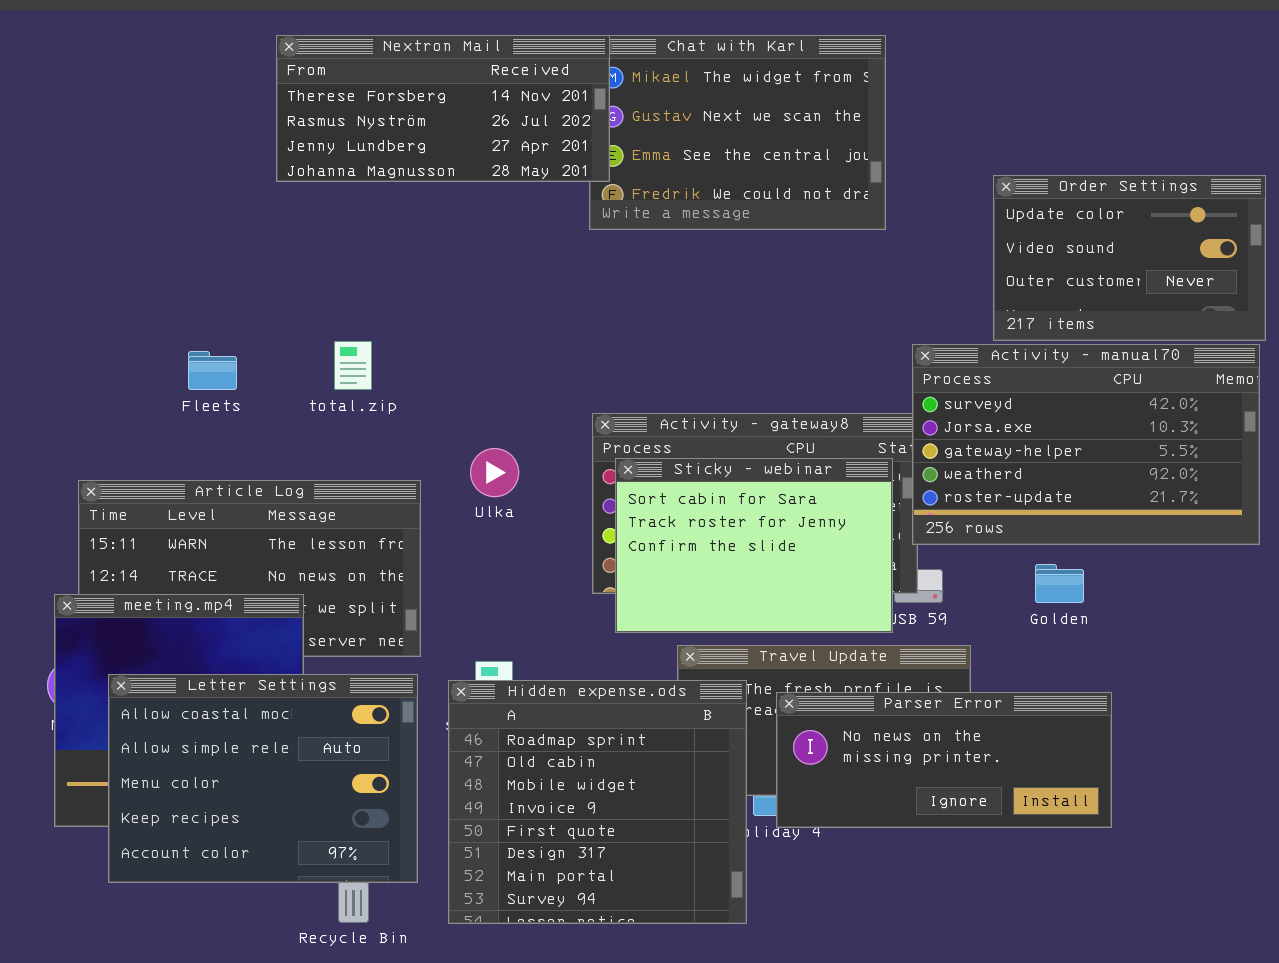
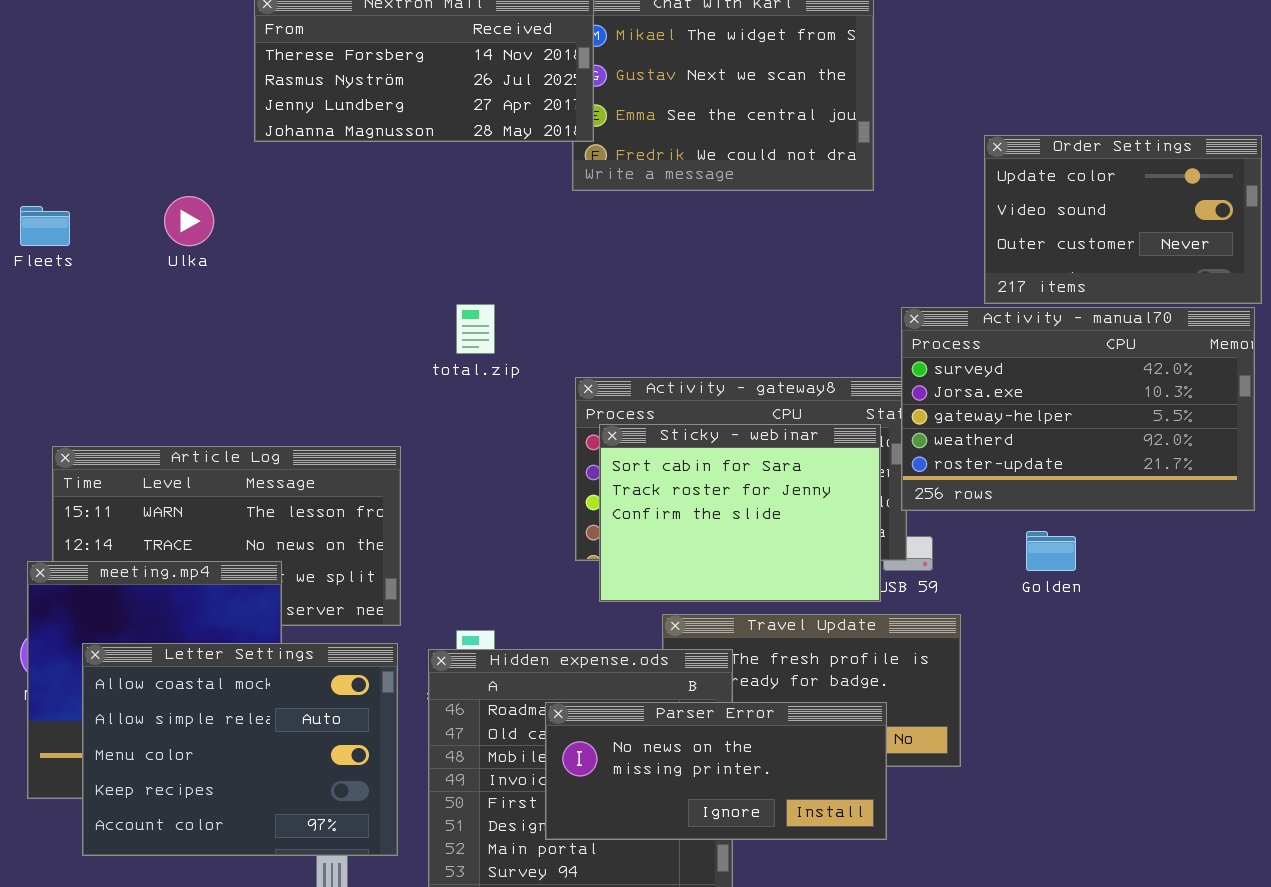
total.zip: [334,341,372,390] -> [456,304,495,354], moved
Fleets: [188,351,237,390] -> [20,206,70,246], moved
Ulka: [470,448,519,497] -> [164,196,214,246], moved
Parser Error: [776,692,1112,828] -> [545,702,887,840], moved

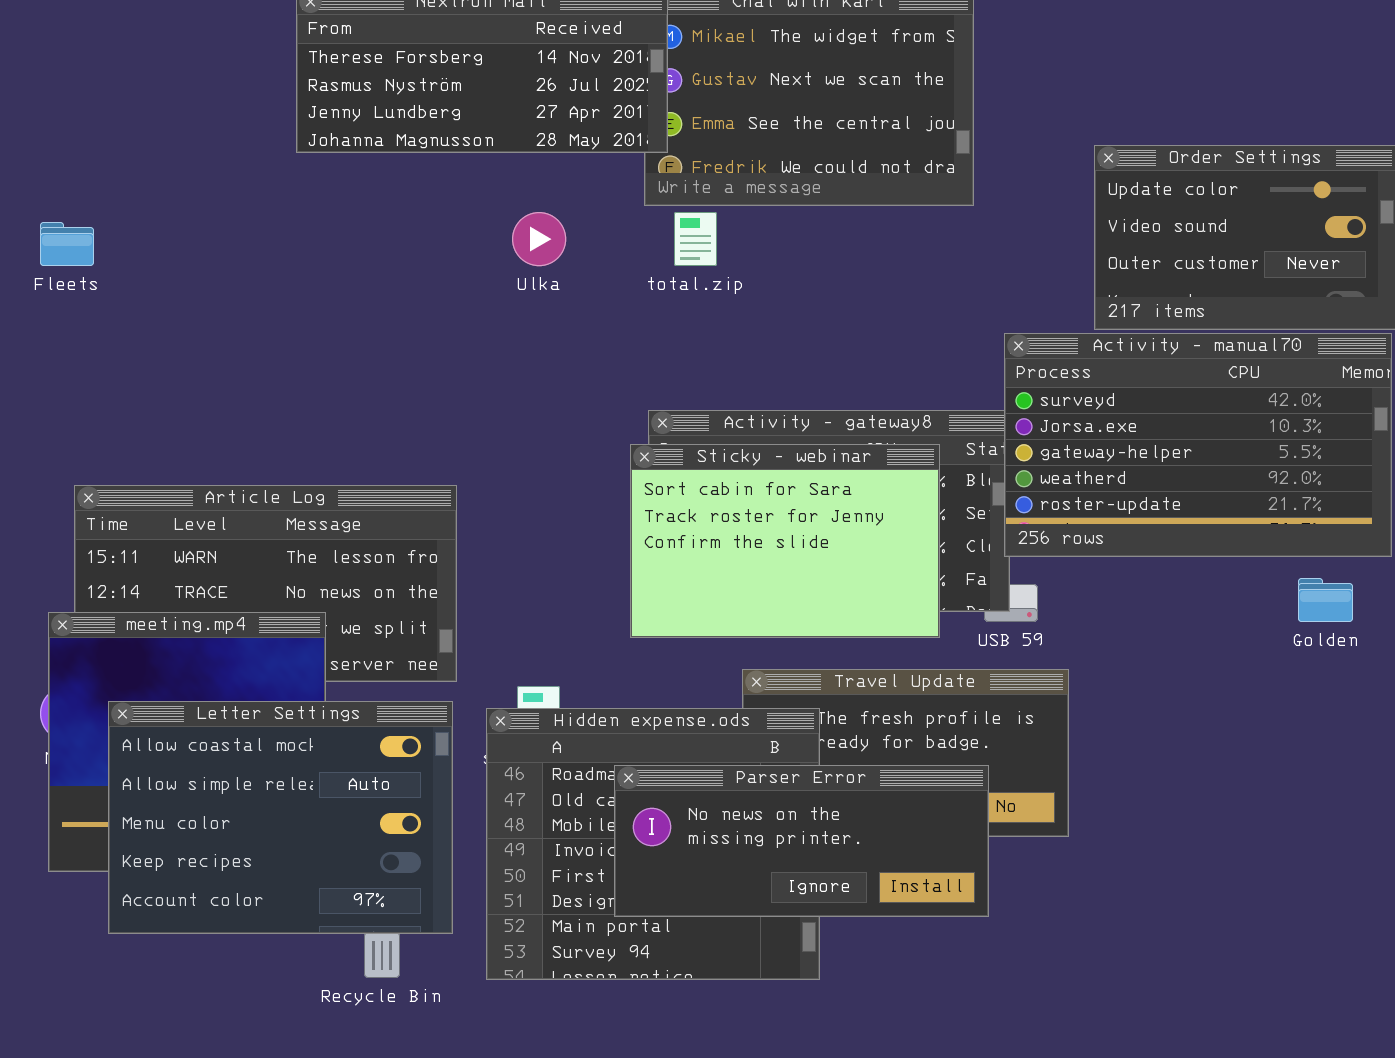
Ulka: [164,196,214,246] -> [512,212,566,266], moved
total.zip: [456,304,495,354] -> [674,212,717,266], moved
Sticky - webinar: [599,424,881,602] -> [630,444,940,638], moved
Golden: [1026,531,1076,571] -> [1298,578,1353,622], moved

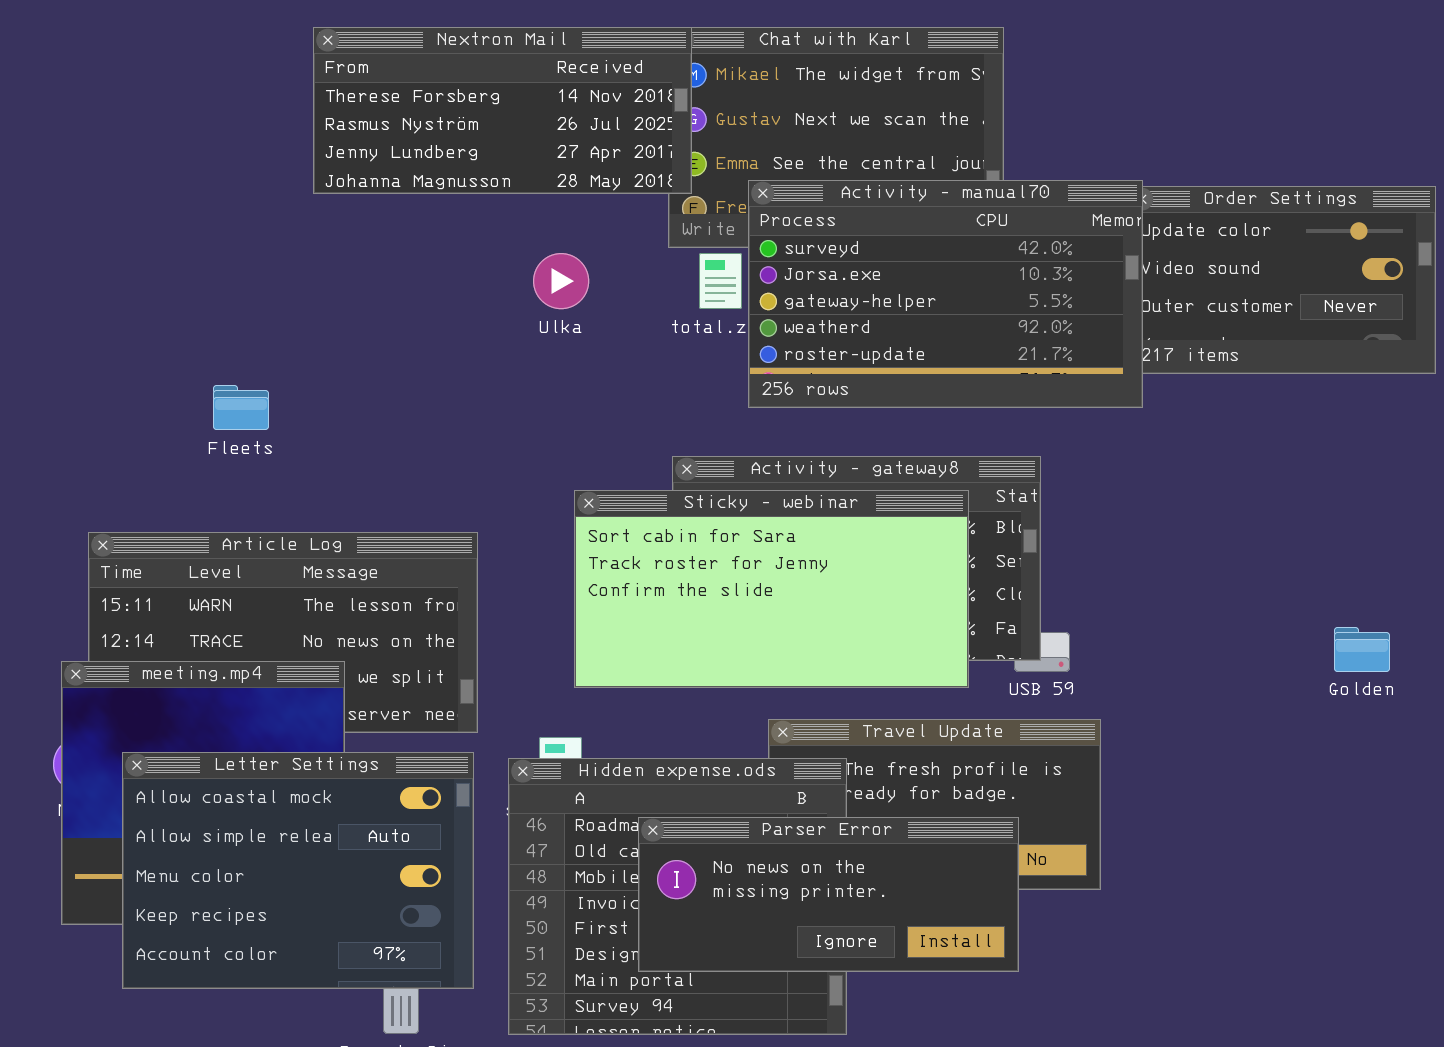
Fleets: [40,222,94,266] -> [213,385,269,430], moved
Activity - manual70: [1004,333,1392,557] -> [748,180,1143,408], moved
Sticky - webinar: [630,444,940,638] -> [574,490,969,688], resized

